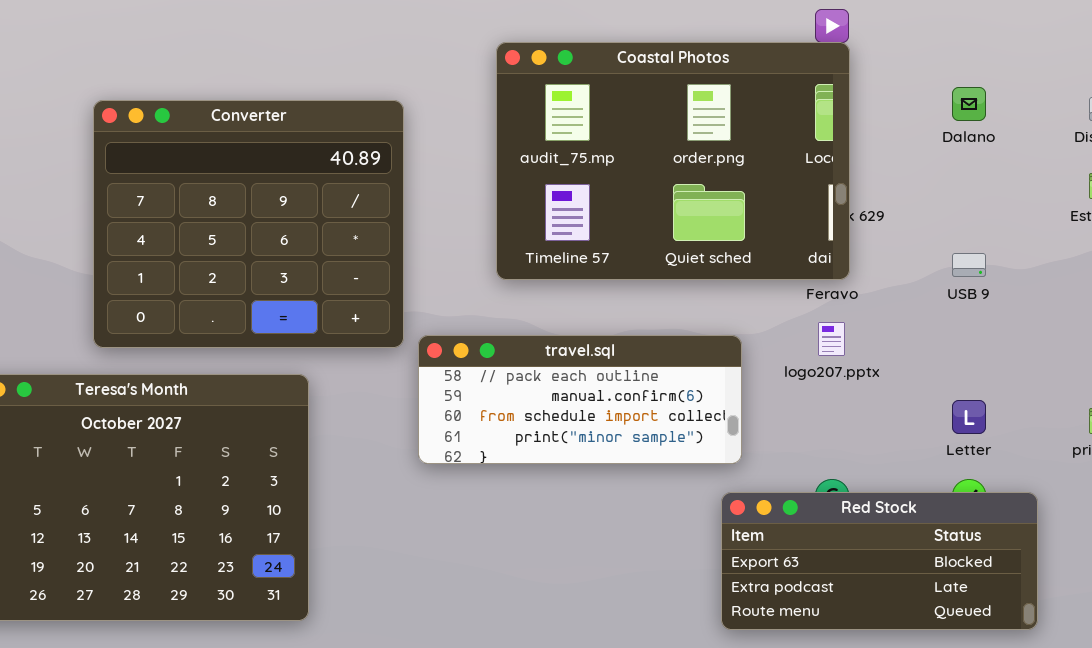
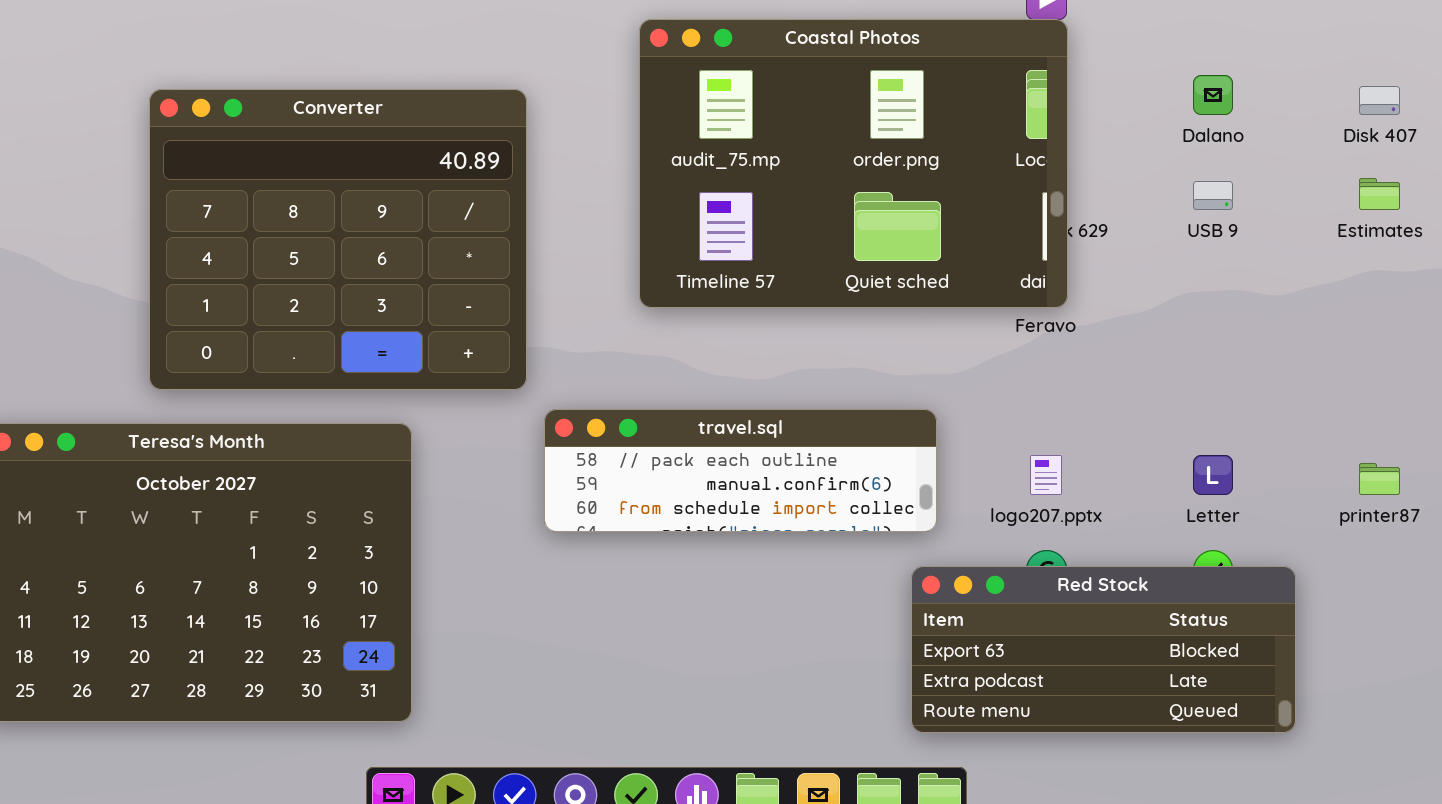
USB 9: [952,253,986,277] -> [1193,181,1233,210], moved
logo207.pptx: [818,322,845,356] -> [1030,455,1062,495], moved
travel.sql: [418,335,742,464] -> [544,409,937,532], resized

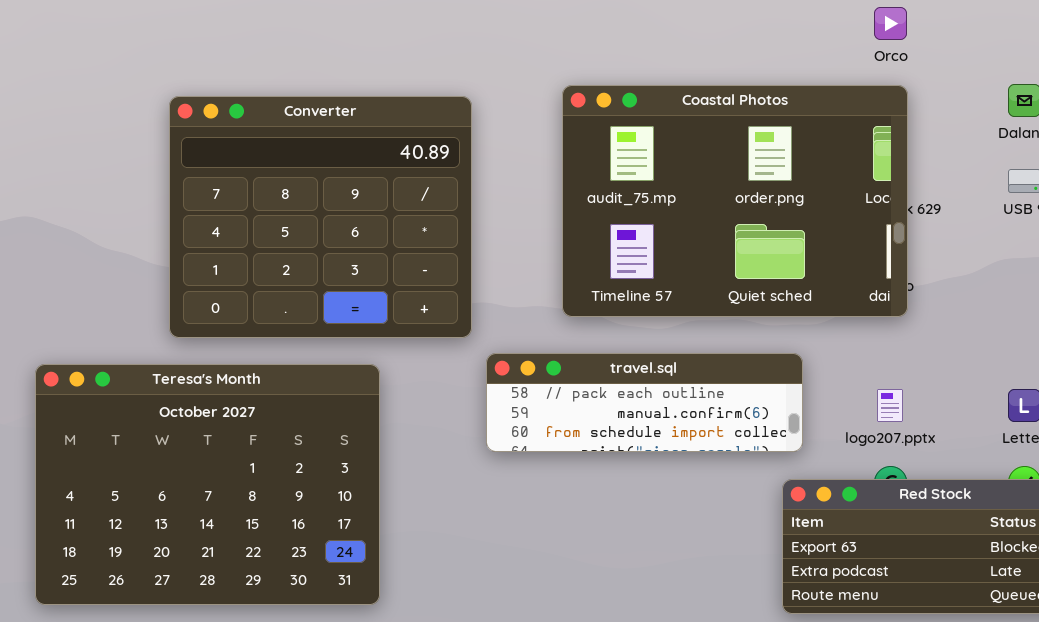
Coastal Photos: [639,19,1068,308] -> [562,85,908,317], moved

